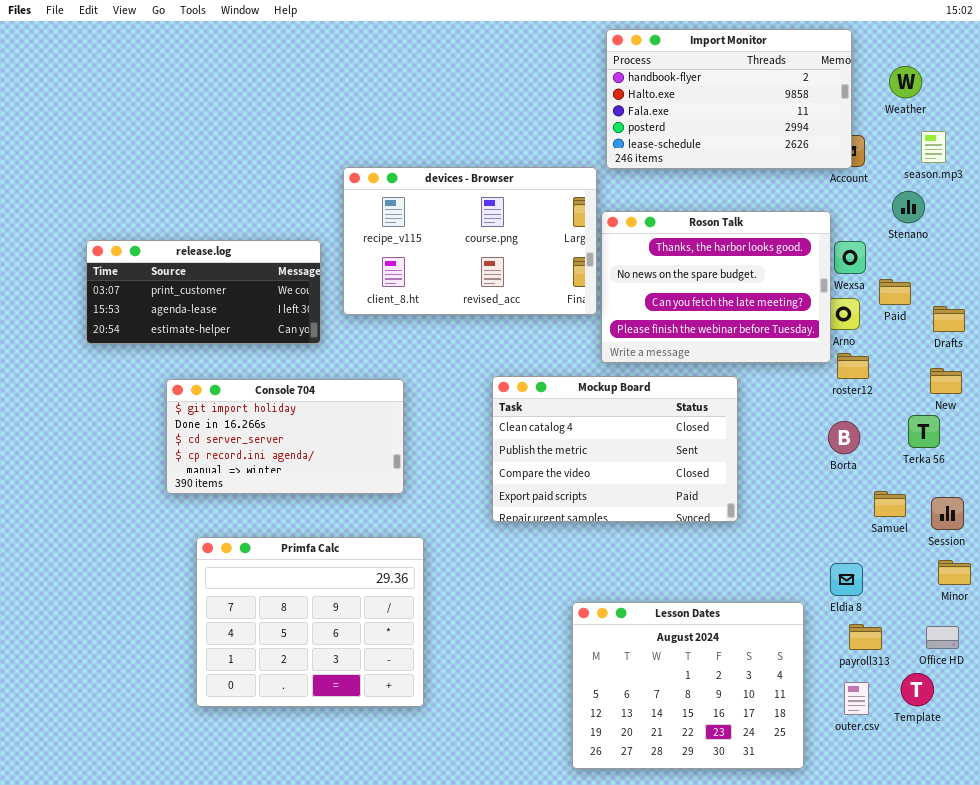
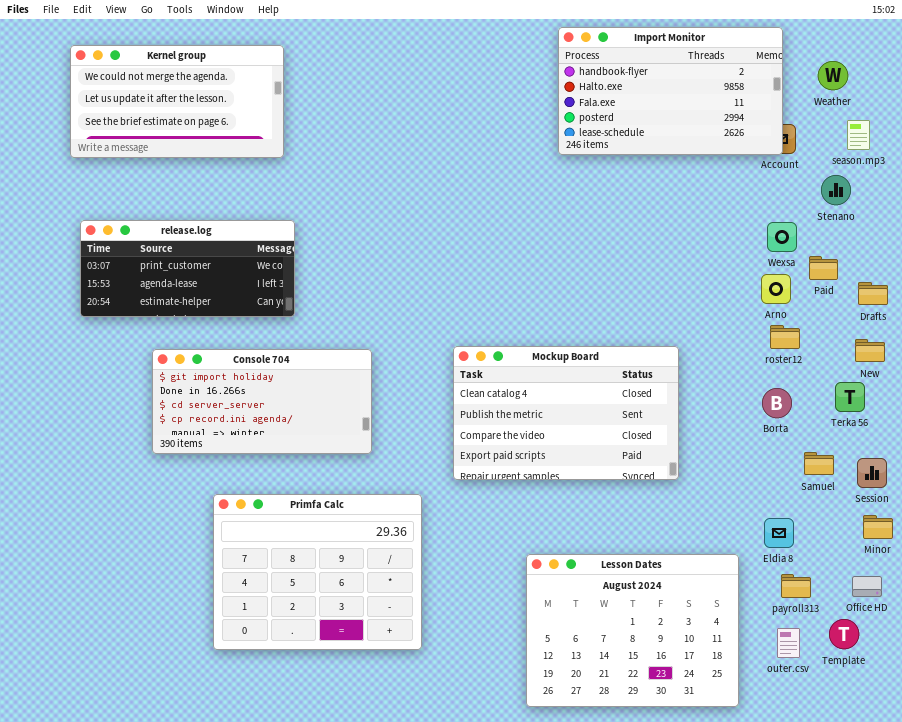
Kernel group: none -> [70,45,284,158], opened
devices - Browser: [343,167,597,315] -> none, closed
Roson Talk: [601,211,831,363] -> none, closed
Primfa Calc: [196,537,424,707] -> [213,494,422,650], moved

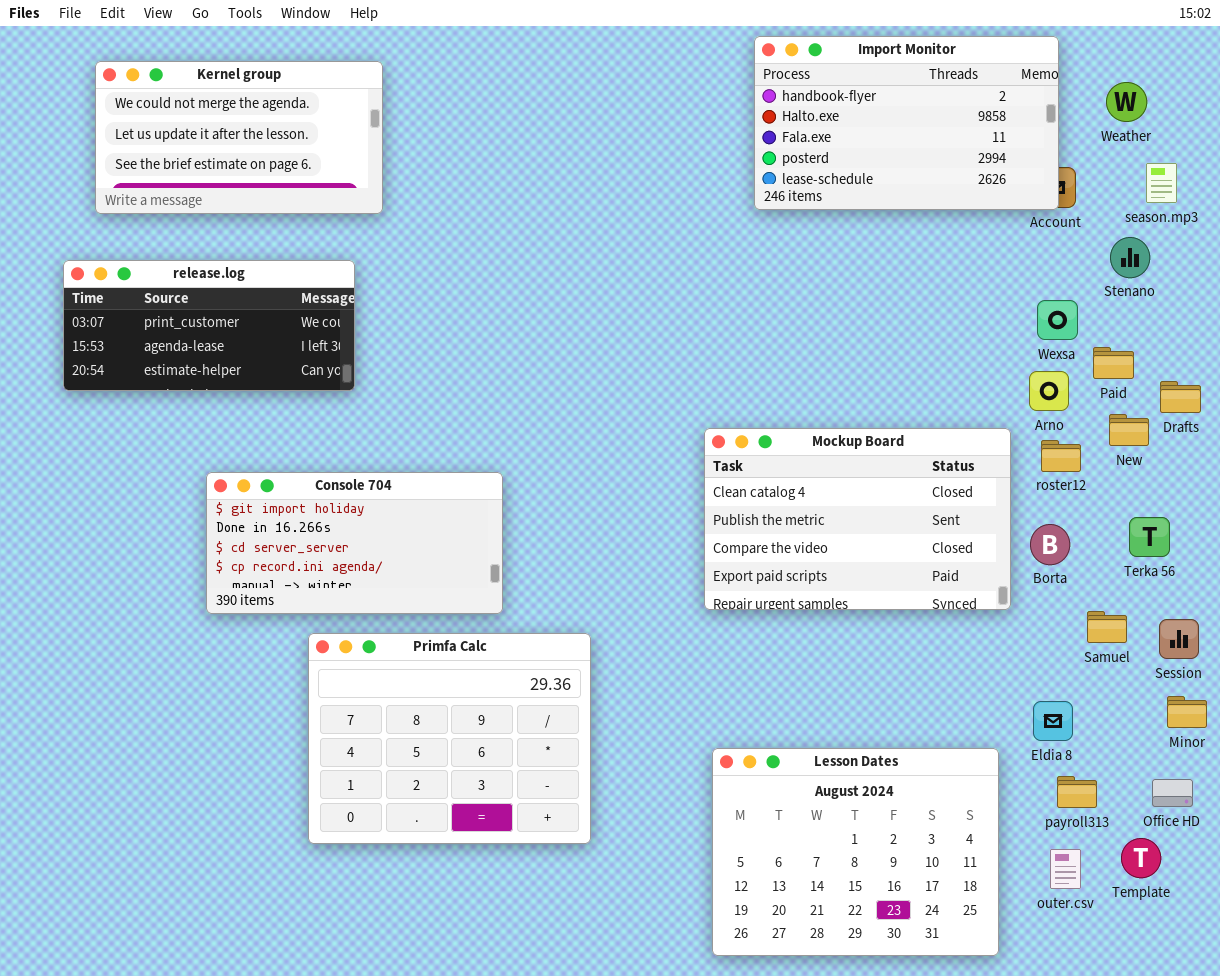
release.log: [80,220,295,317] -> [63,260,355,391], moved
New: [855,339,885,362] -> [1109,414,1149,446], moved
Mockup Board: [453,346,679,480] -> [704,428,1011,610], moved
Primfa Calc: [213,494,422,650] -> [308,633,591,844], moved

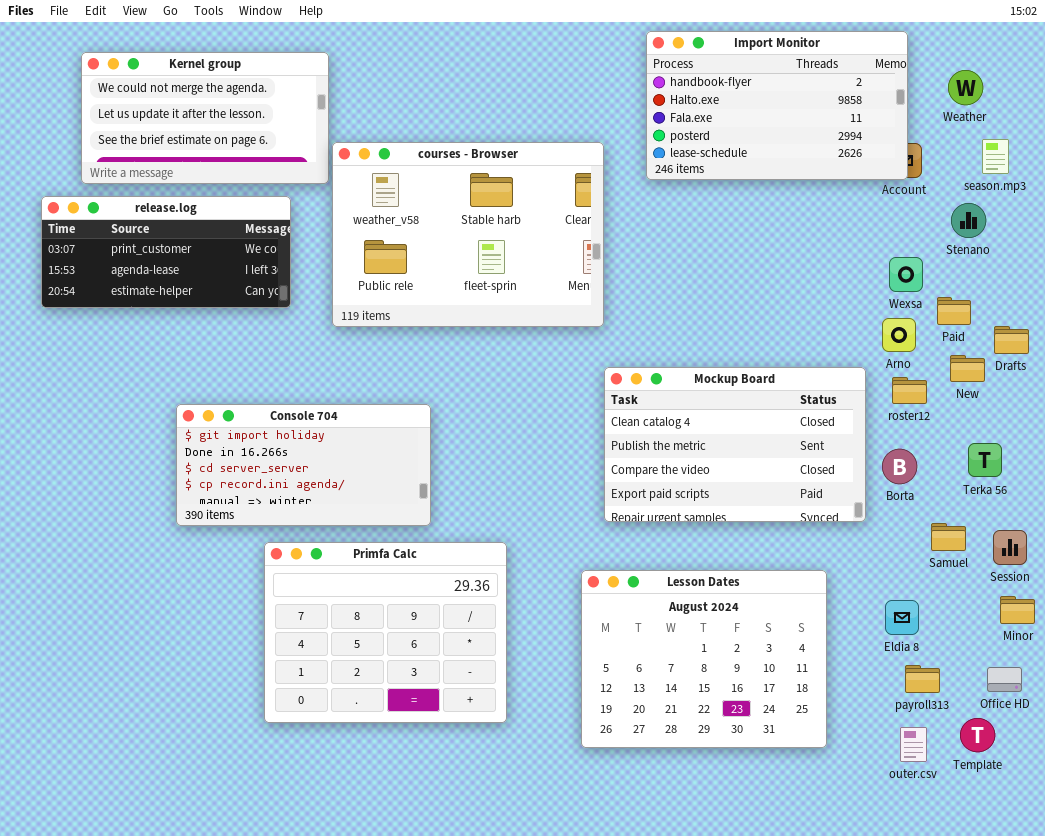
courses - Browser: none -> [332,142,604,327], opened
release.log: [63,260,355,391] -> [41,196,291,308], moved
Lesson Dates: [712,748,999,956] -> [581,570,827,748], moved

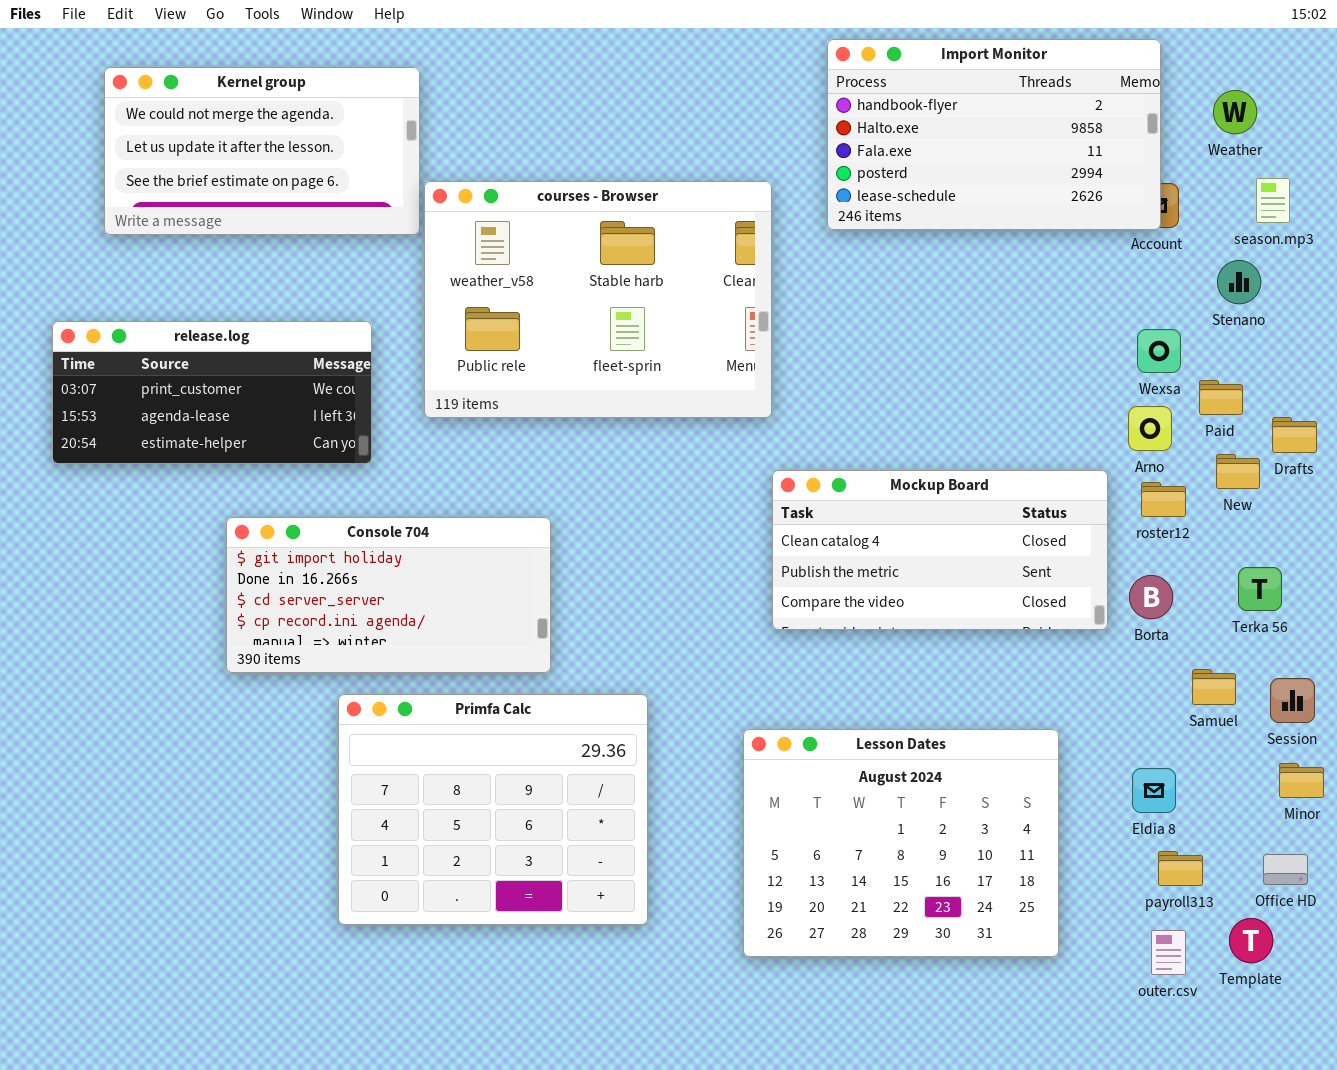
release.log: [41,196,291,308] -> [52,321,372,464], moved
Mockup Board: [604,367,866,522] -> [772,470,1108,630], resized

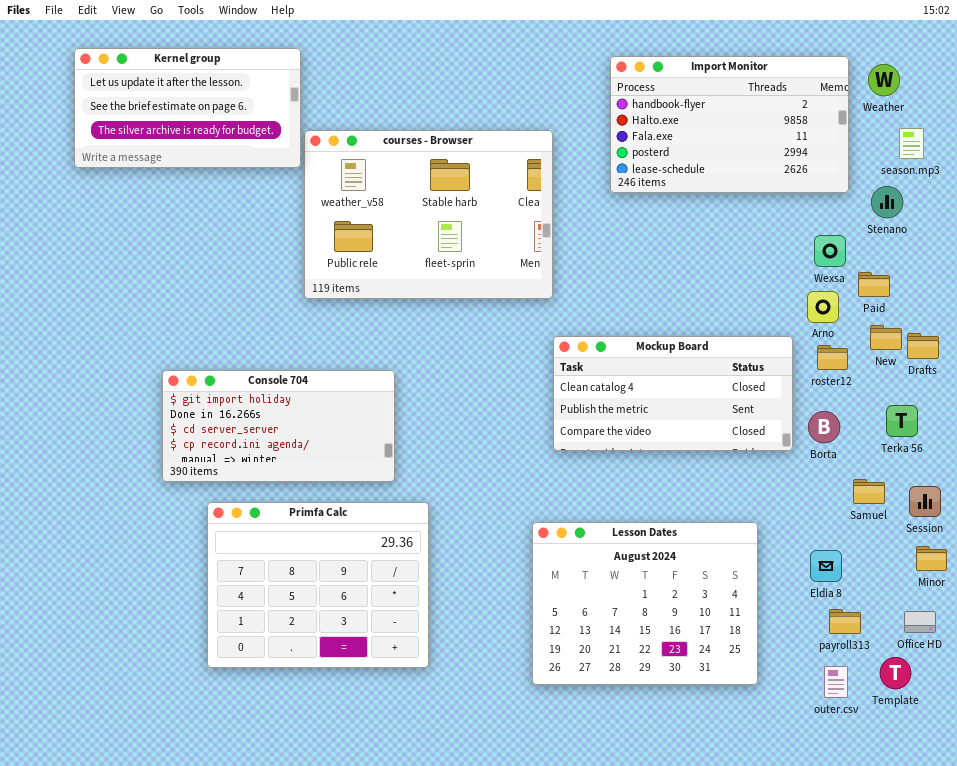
Import Monitor: [827,39,1161,230] -> [610,56,849,193], moved
Kernel group: [104,67,420,235] -> [74,48,301,168], scrolled down 1 row
release.log: [52,321,372,464] -> none, closed
Drafts: [1272,417,1317,453] -> [907,333,939,359], moved
Primfa Calc: [338,694,648,925] -> [207,502,429,668], moved

